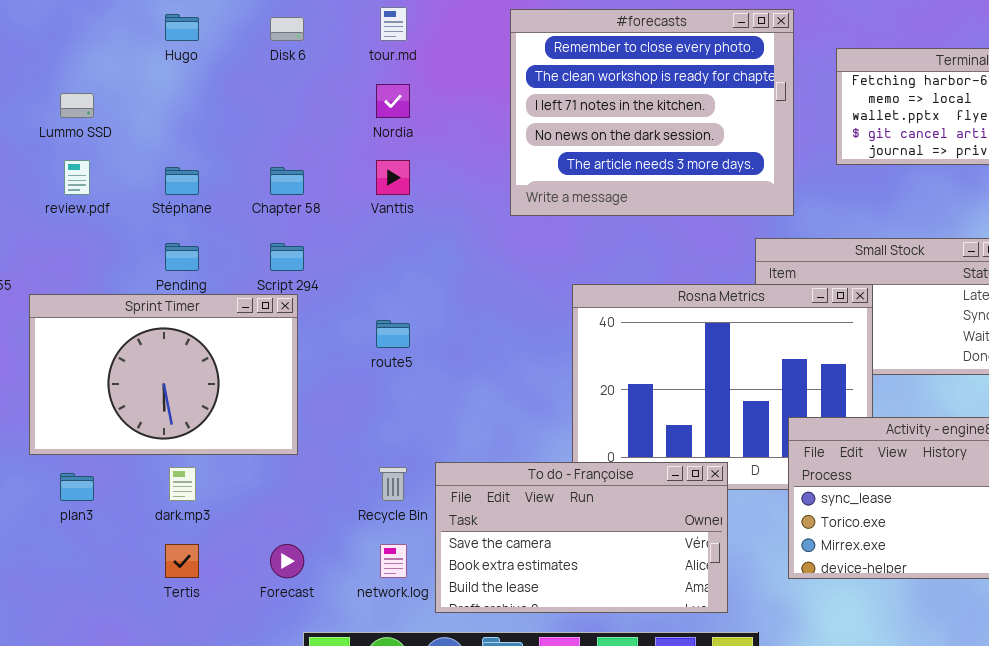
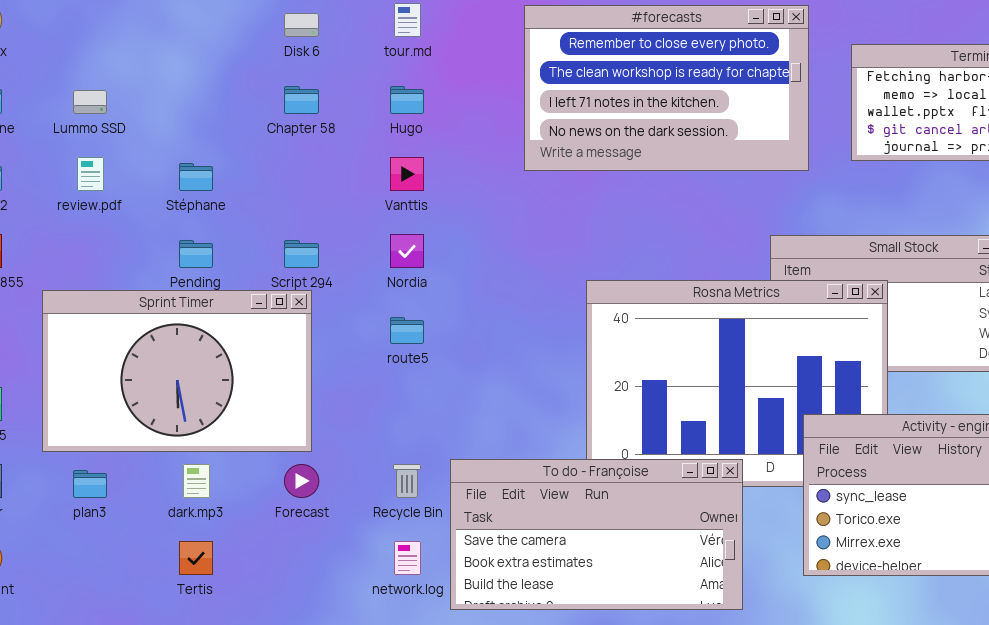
#forecasts: [510,9,794,216] -> [524,5,809,171], resized
Hugo: [165,14,199,41] -> [390,86,424,114], moved
Nordia: [376,84,410,118] -> [390,234,424,268], moved
Chapter 58: [270,167,304,195] -> [284,86,319,114], moved
Forecast: [270,544,304,578] -> [284,464,319,498], moved

